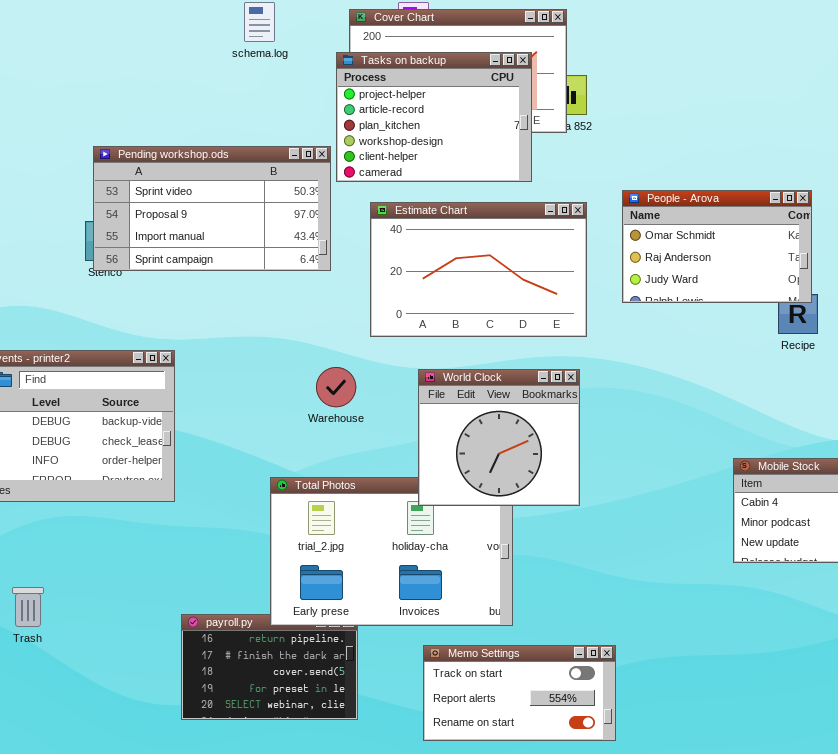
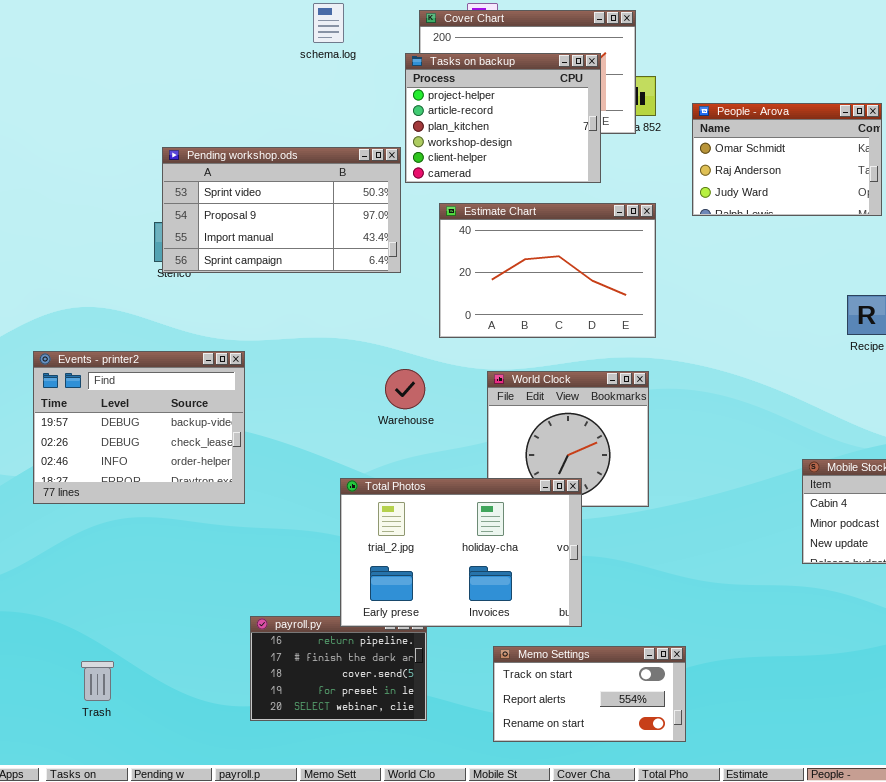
People - Arova: [622,190,812,303] -> [692,103,882,216], moved
Total Photos: [270,477,513,626] -> [340,478,582,627], raised
Trash: [12,587,44,627] -> [81,661,114,701], moved

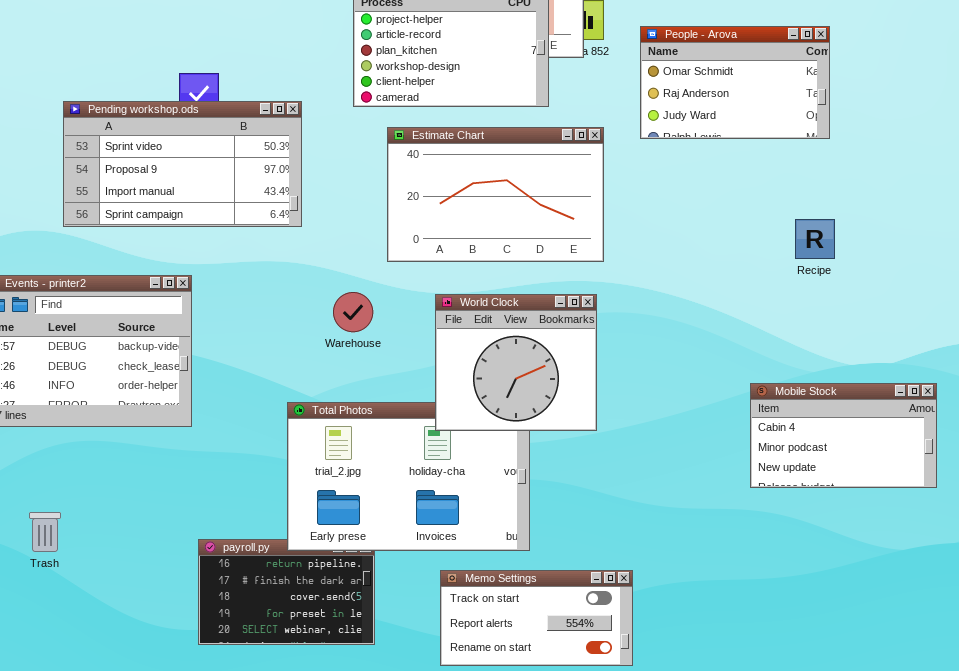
Pending workshop.ods: [162,147,401,273] -> [63,101,302,227], moved
World Clock: [487,371,649,507] -> [435,294,597,431], raised
Trash: [81,661,114,701] -> [29,512,61,552], moved

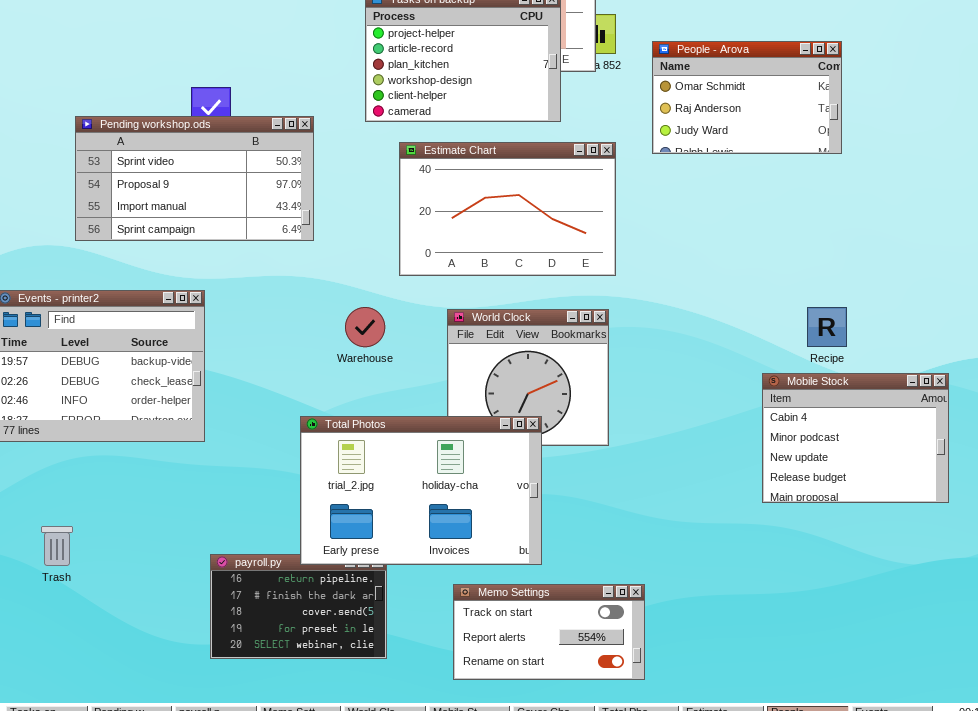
Recipe: [795,219,835,259] -> [807,307,847,347], moved
Mobile Stock: [750,383,937,488] -> [762,373,949,503], resized
Total Photos: [287,402,530,551] -> [300,416,542,565], raised

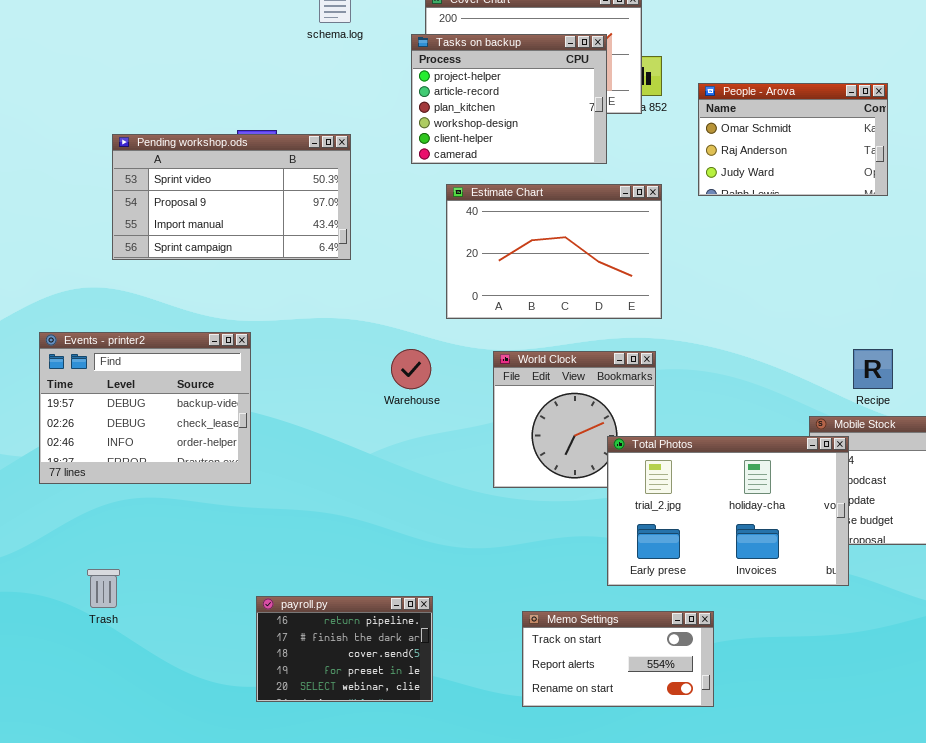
Pending workshop.ods: [75,116,314,241] -> [112,134,351,260], moved
Total Photos: [300,416,542,565] -> [607,436,849,586], moved
Memo Settings: [453,584,645,680] -> [522,611,714,707], moved

